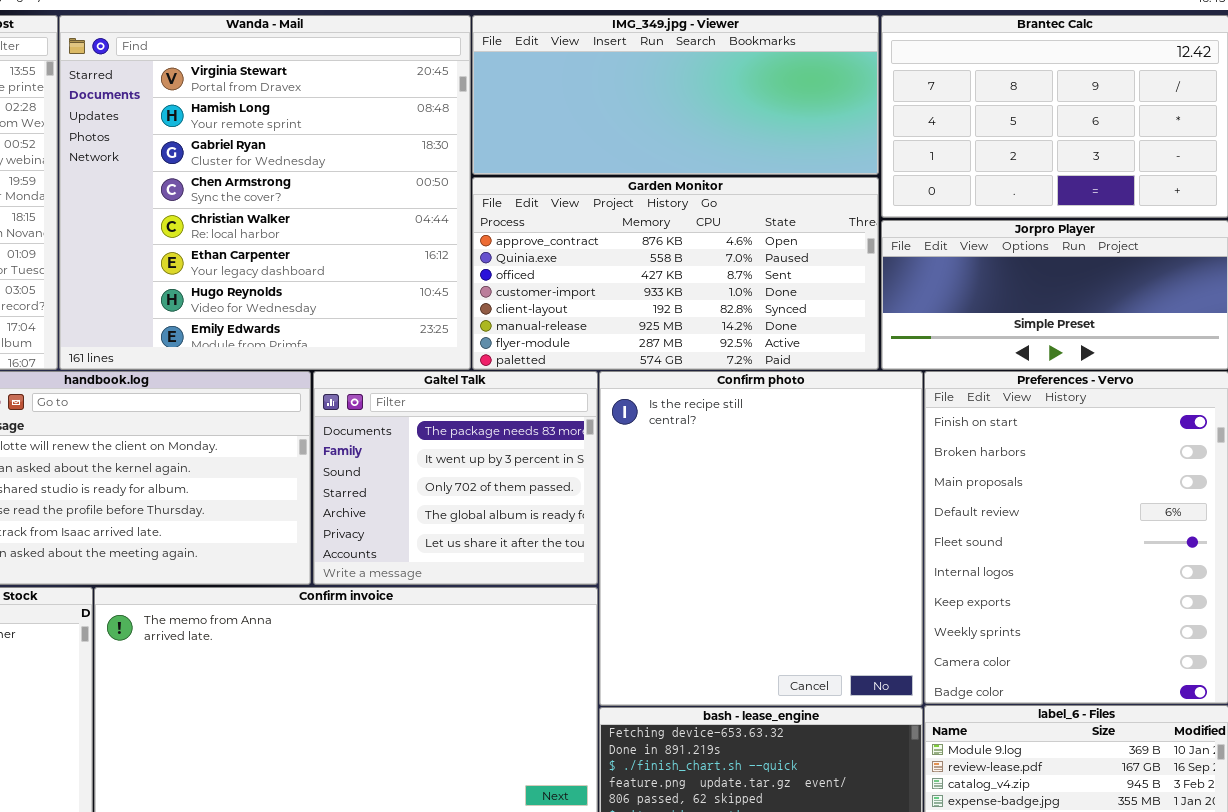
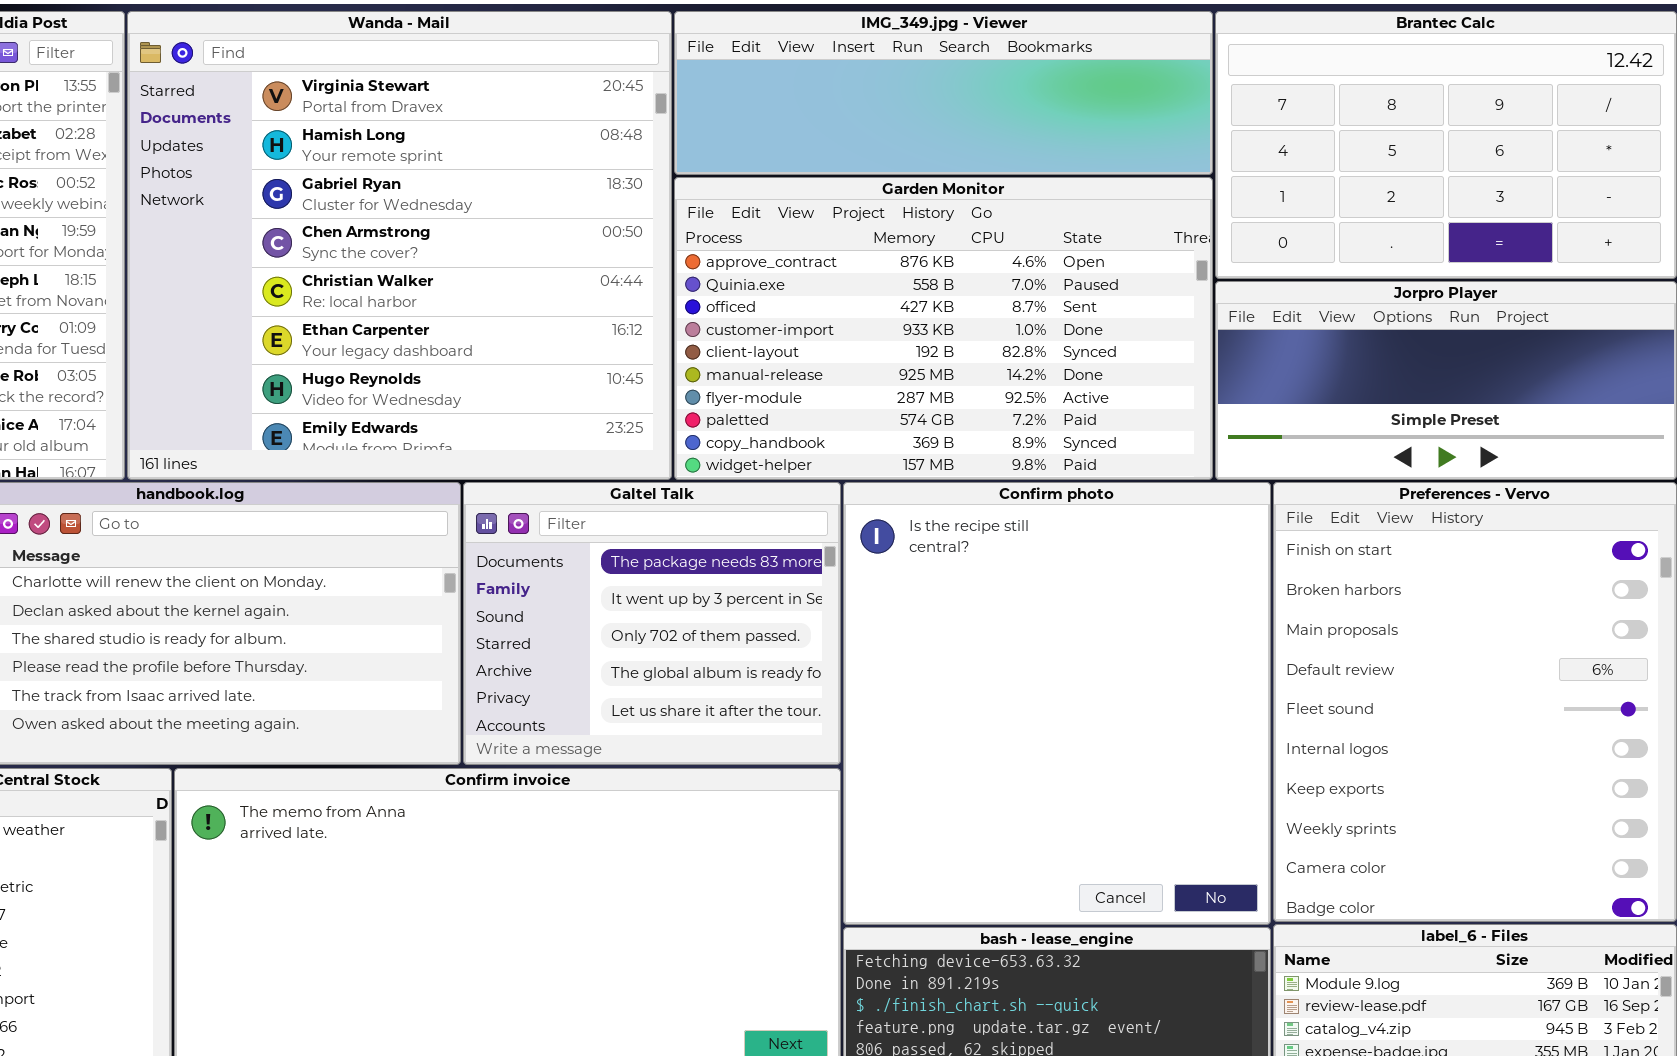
IMG_349.jpg - Viewer: [472,15,879,175] -> [674,11,1213,175], resized
Garden Monitor: [472,177,879,370] -> [674,177,1213,480], resized

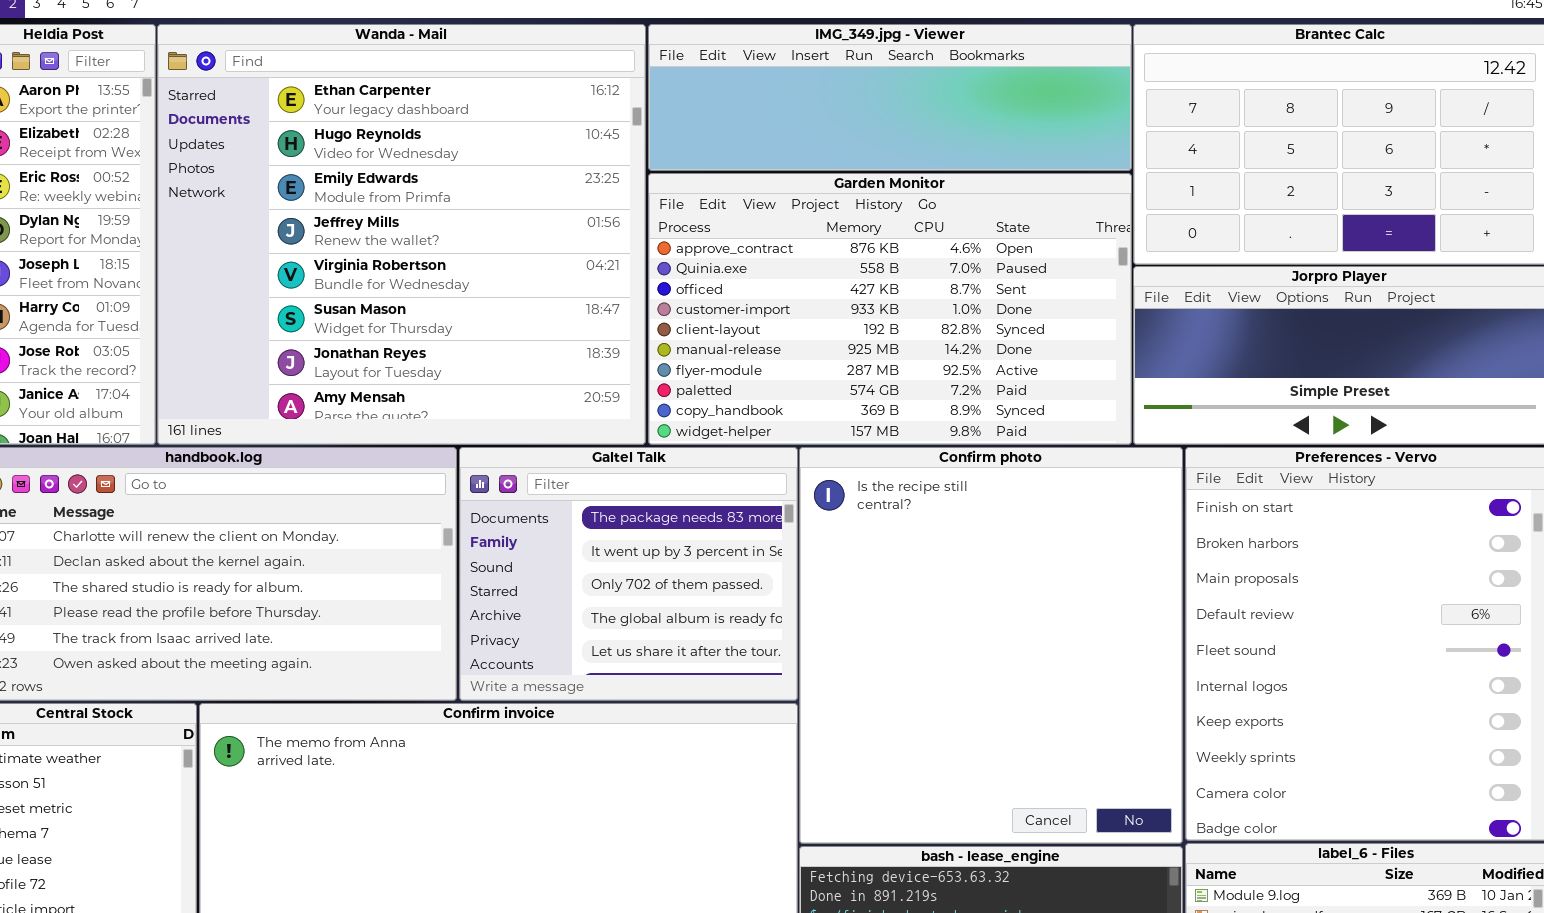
Wanda - Mail: [127,11,672,480] -> [157,24,646,445], scrolled down 5 rows

